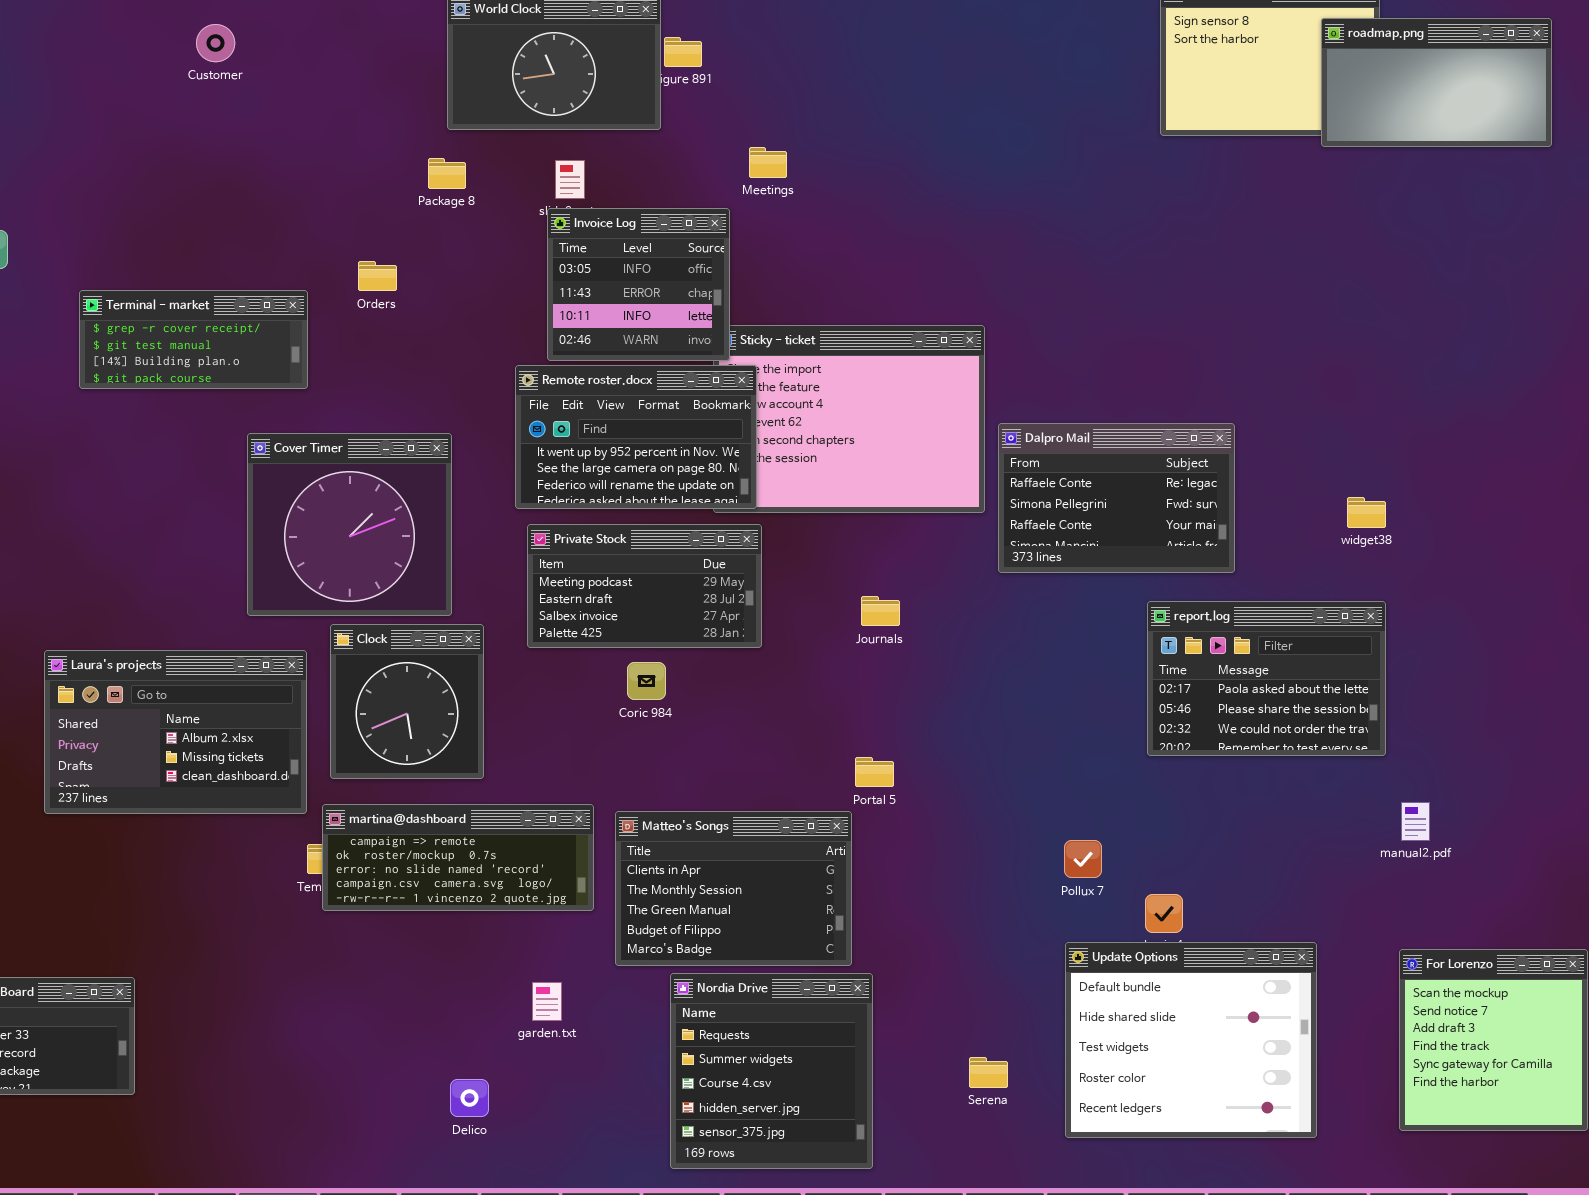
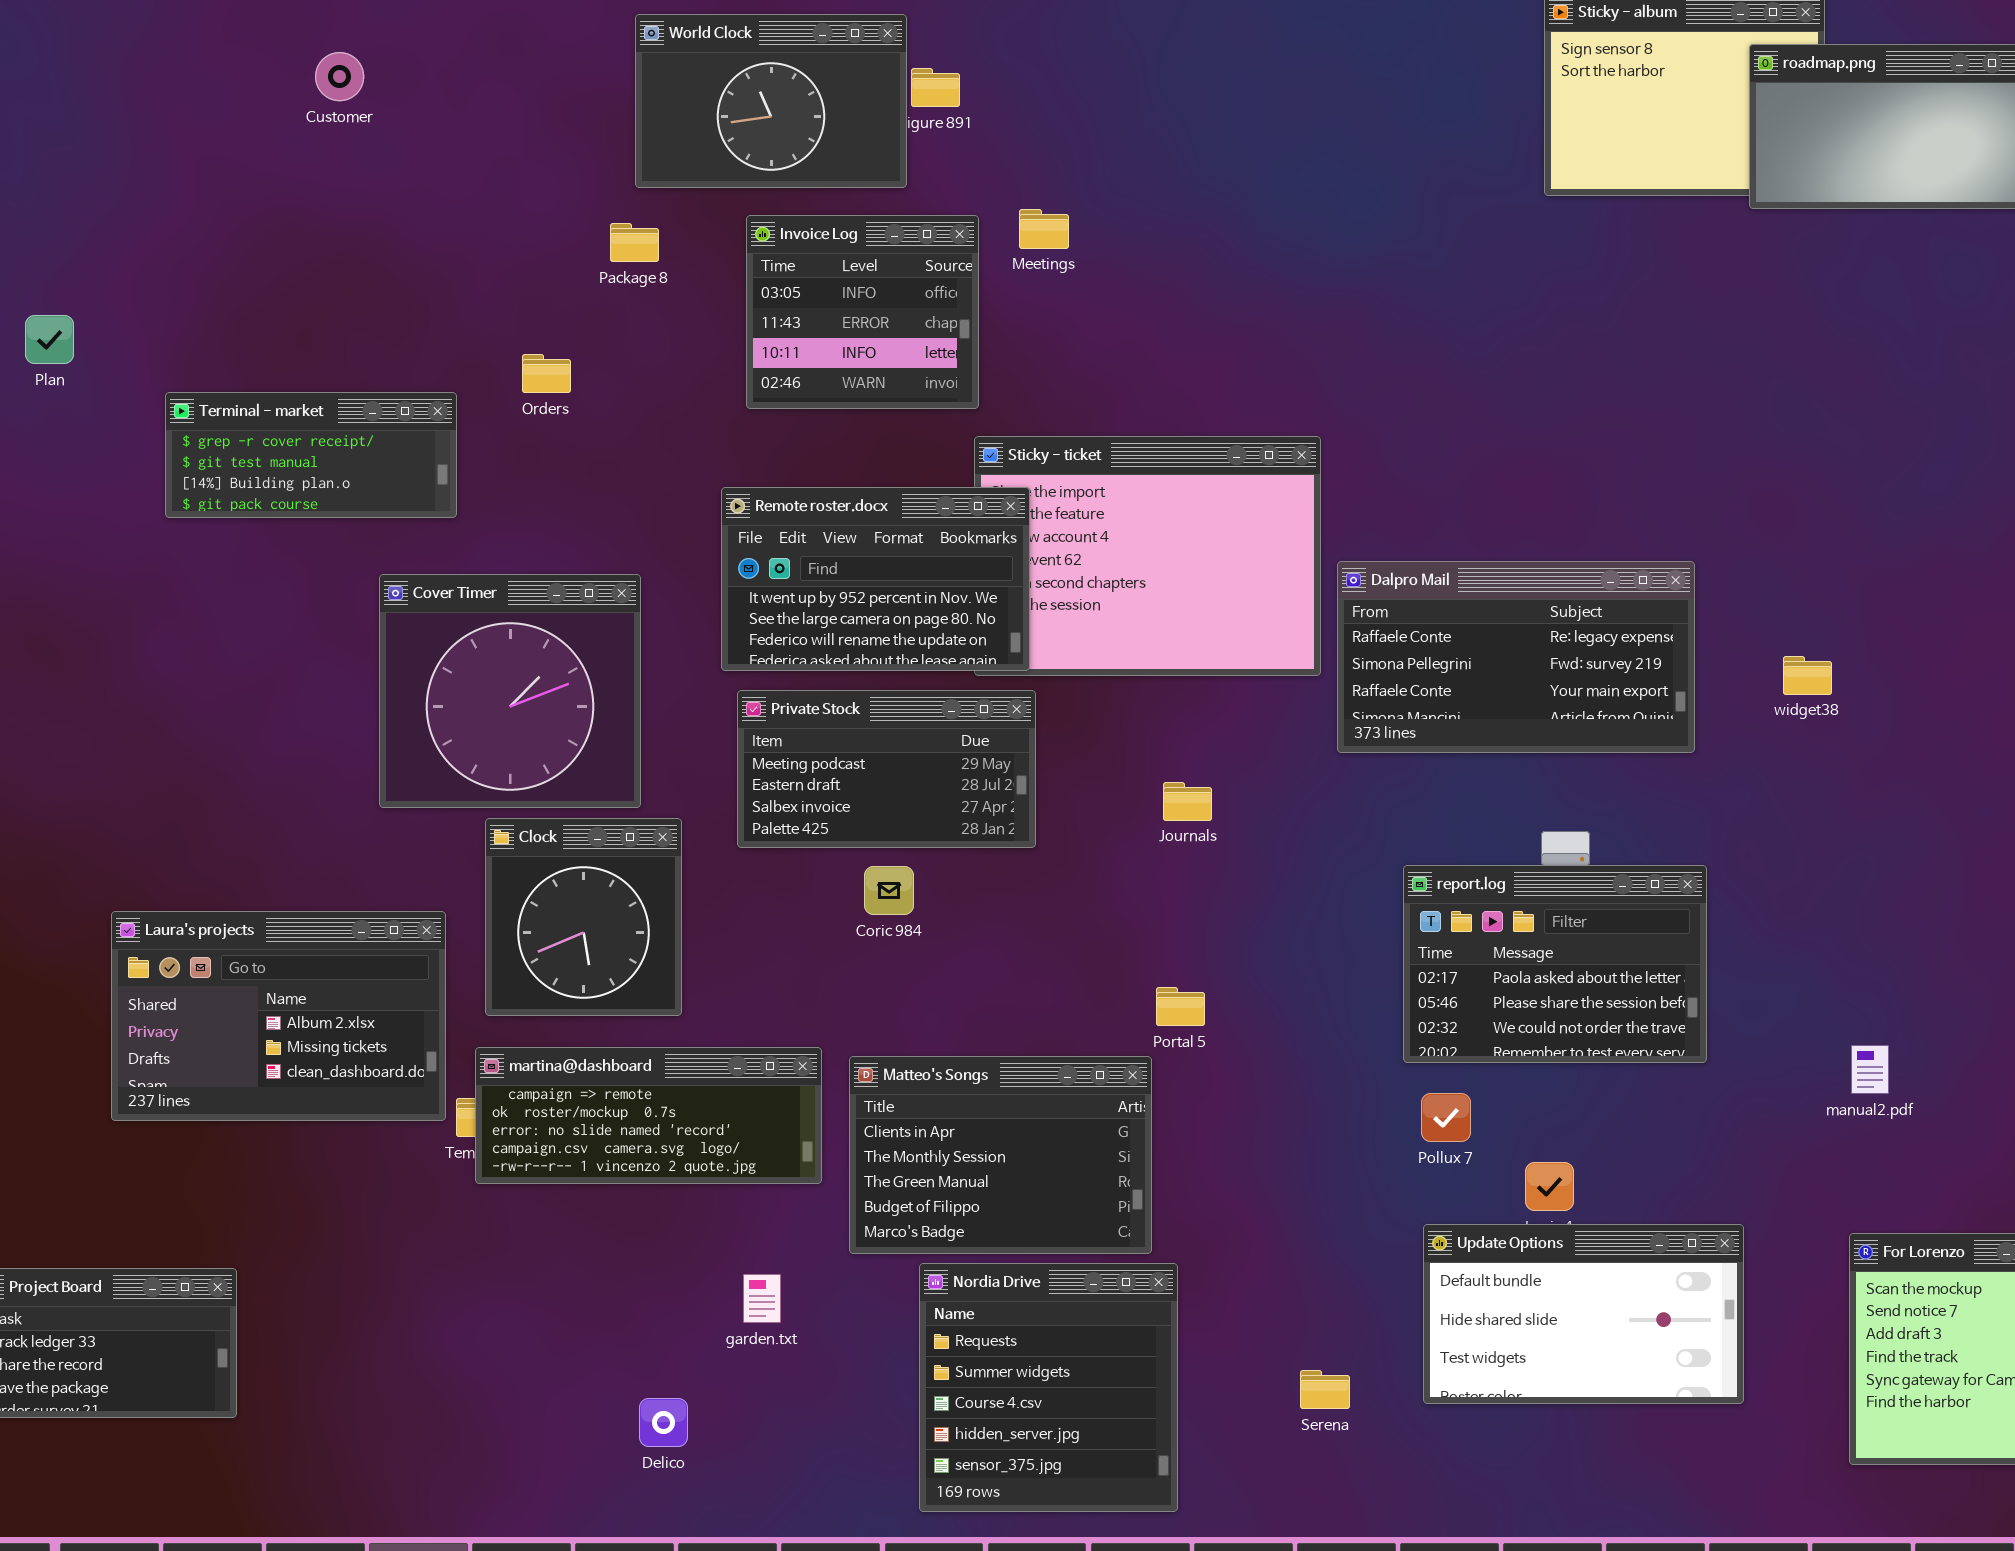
Invoice Log: [547,208,730,361] -> [746,215,979,409], moved
Dalpro Mail: [998,423,1235,573] -> [1337,561,1695,753], resized
report.log: [1147,601,1386,756] -> [1403,865,1707,1063], moved
Laura's projects: [44,650,307,814] -> [111,911,446,1121], moved
Update Options: [1065,942,1317,1138] -> [1423,1224,1744,1404], resized

